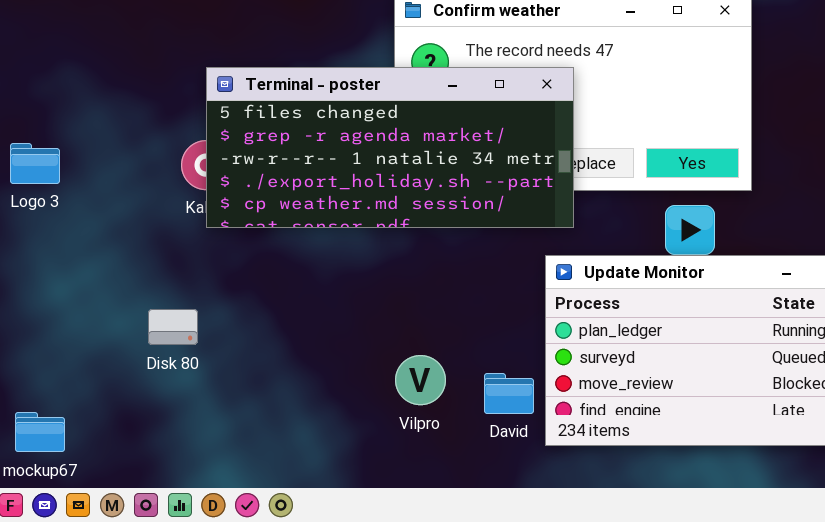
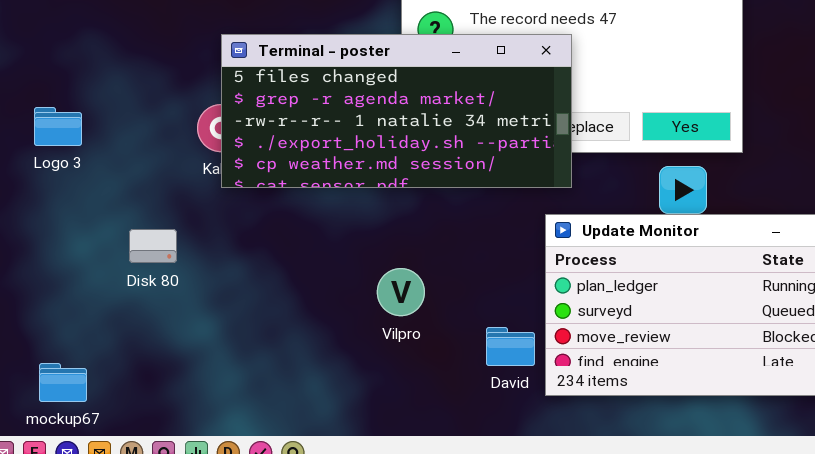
Disk 80: [148,309,198,345] -> [129,229,177,263], moved
Vilpro: [395,355,446,405] -> [377,268,425,316], moved

